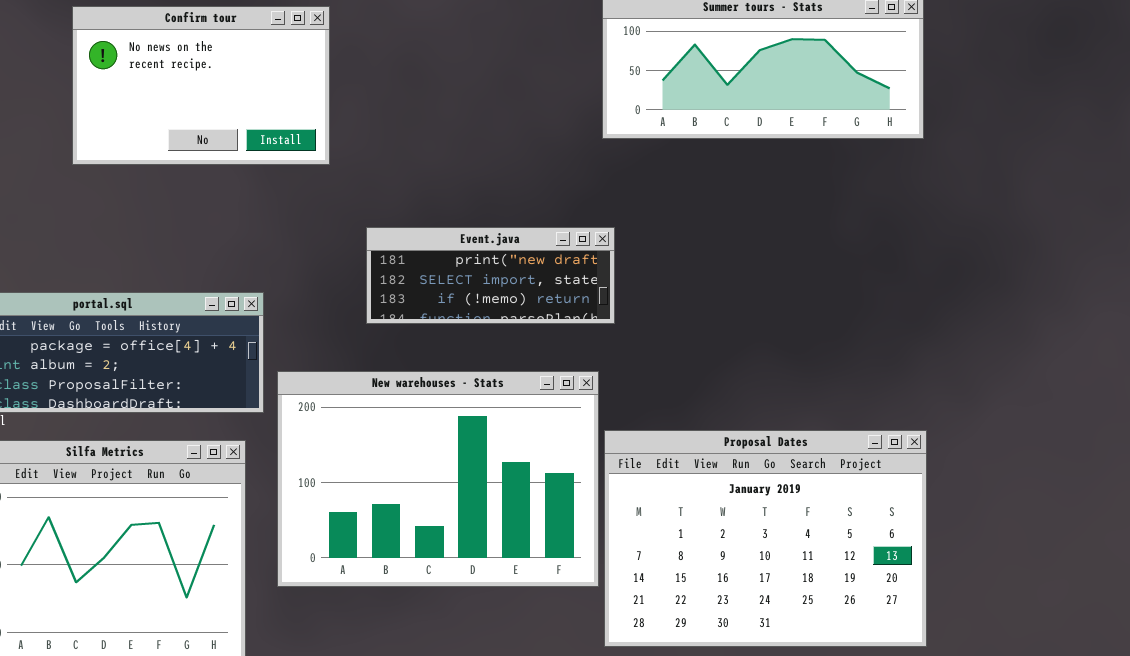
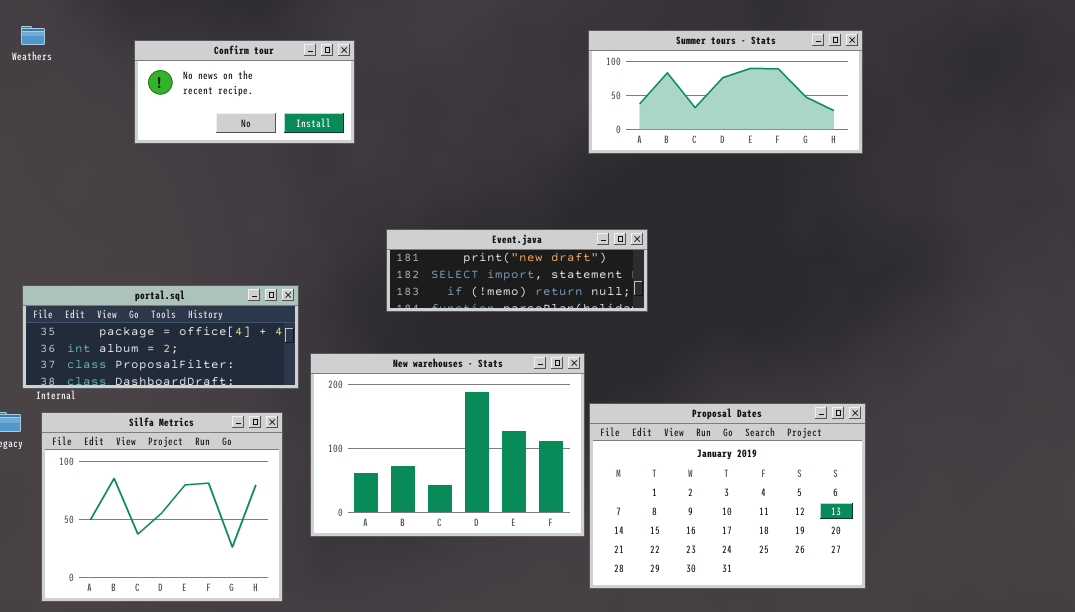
Confirm tour: [72,6,330,165] -> [134,40,355,144], resized
Event.java: [366,227,615,324] -> [386,229,648,312], resized

